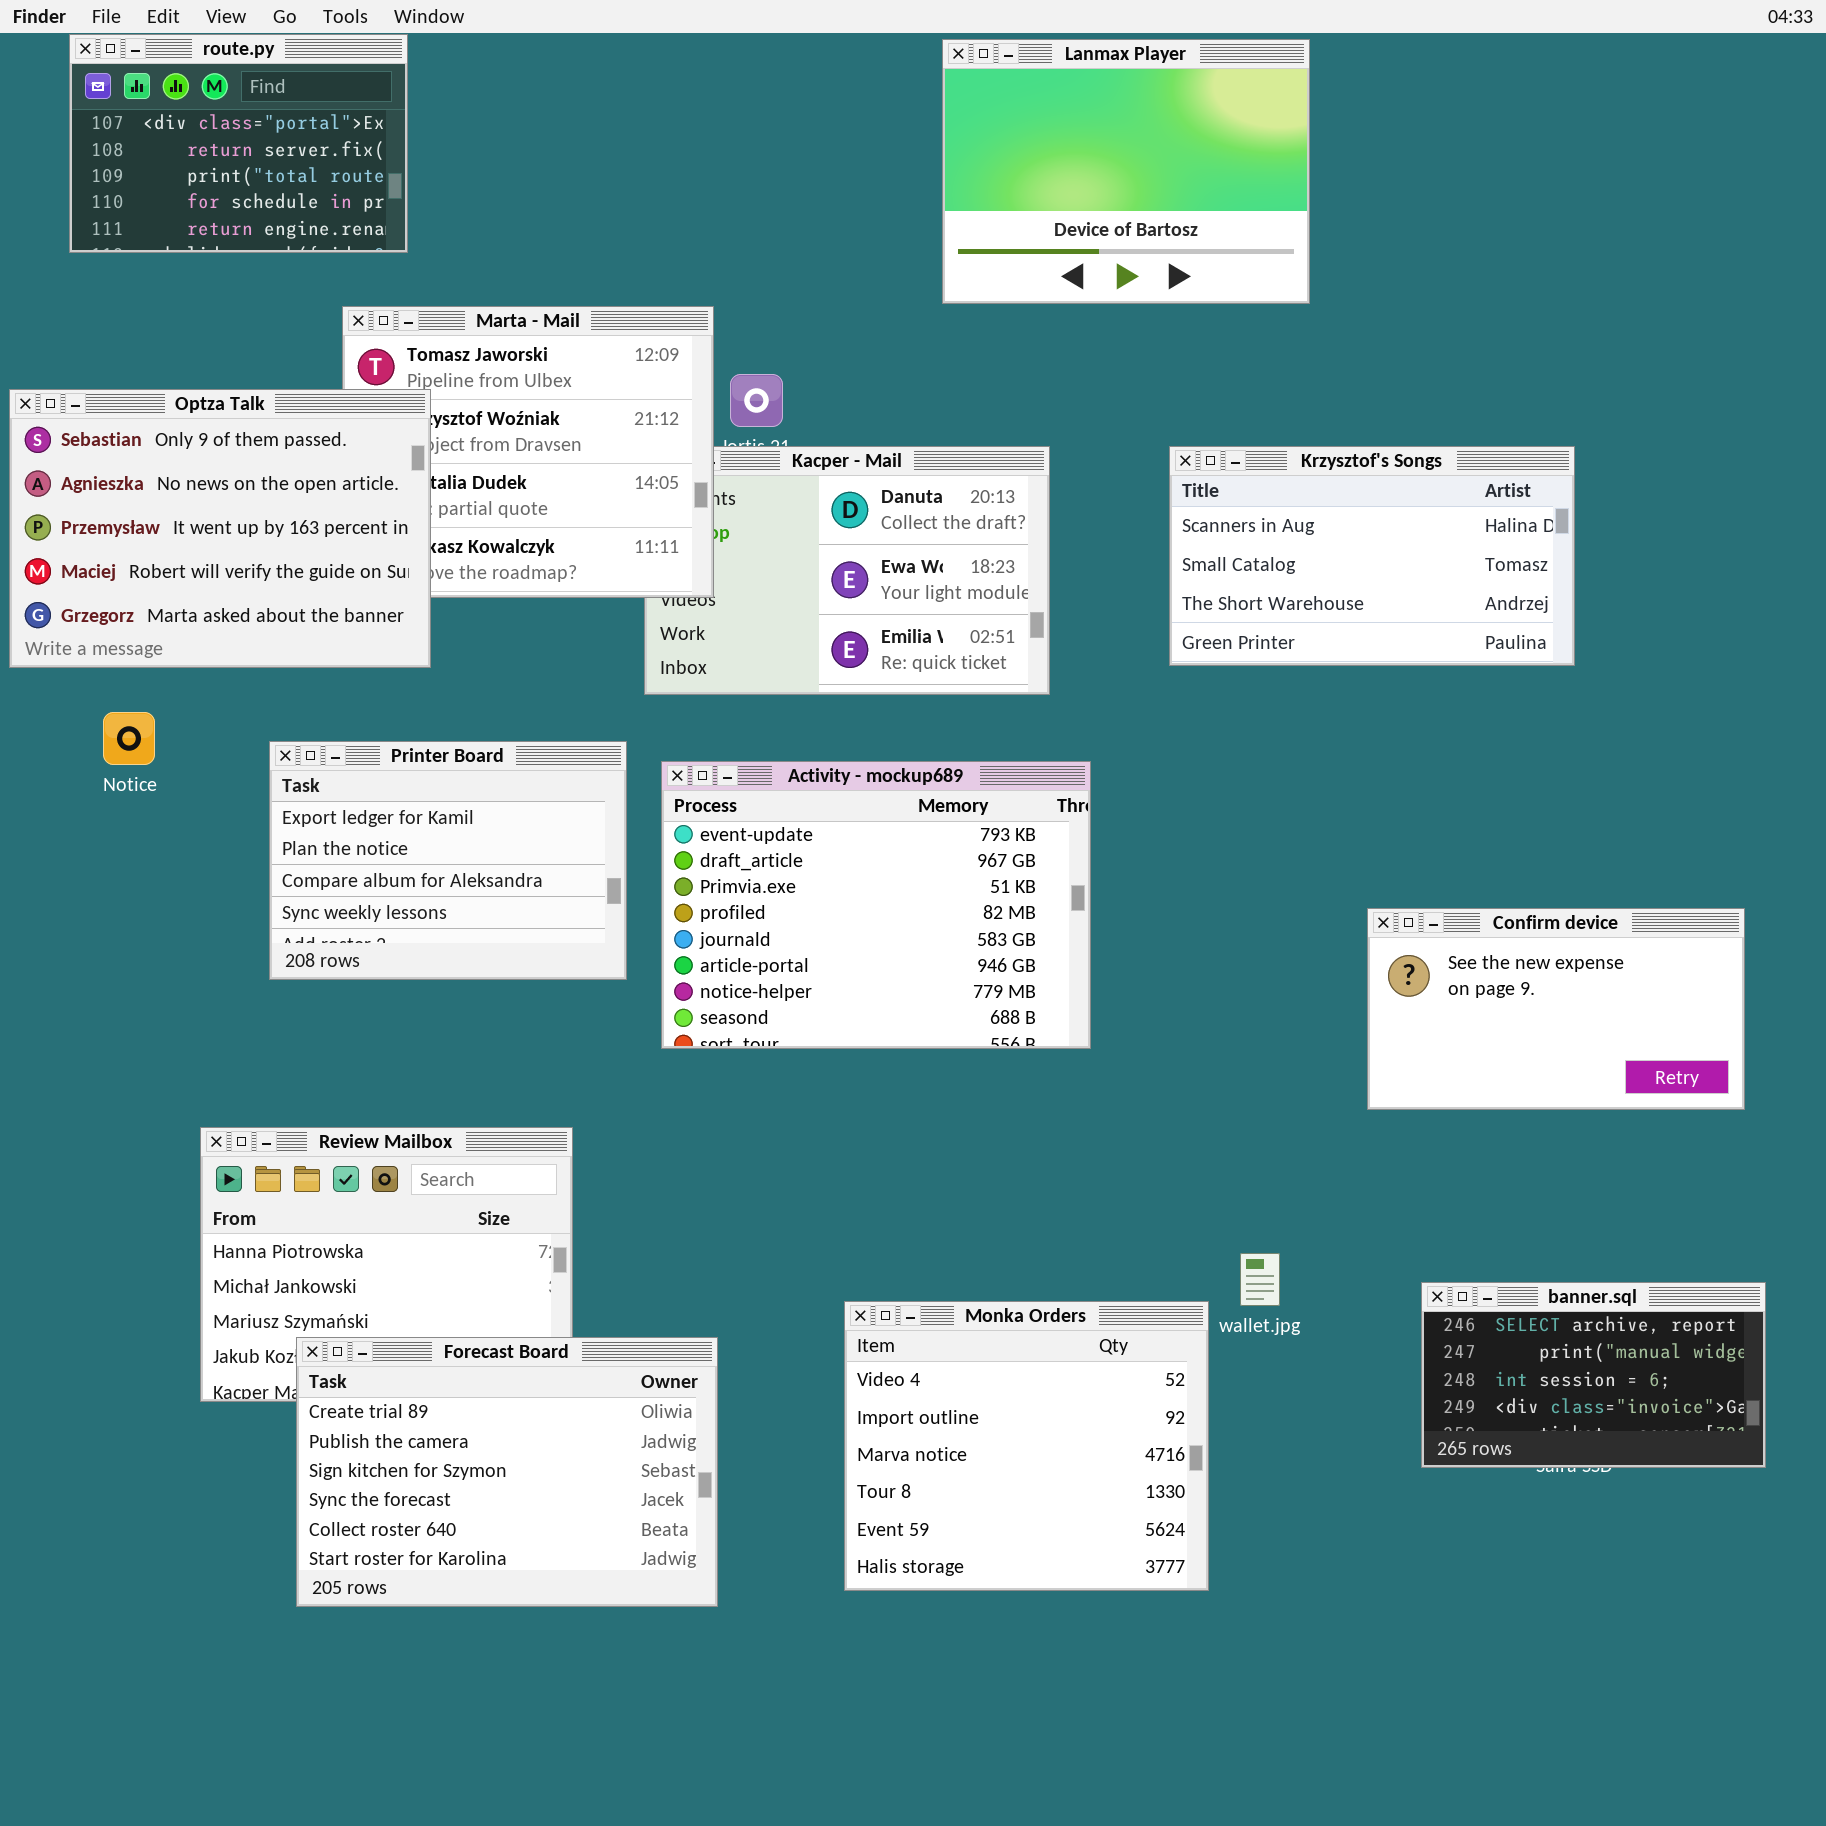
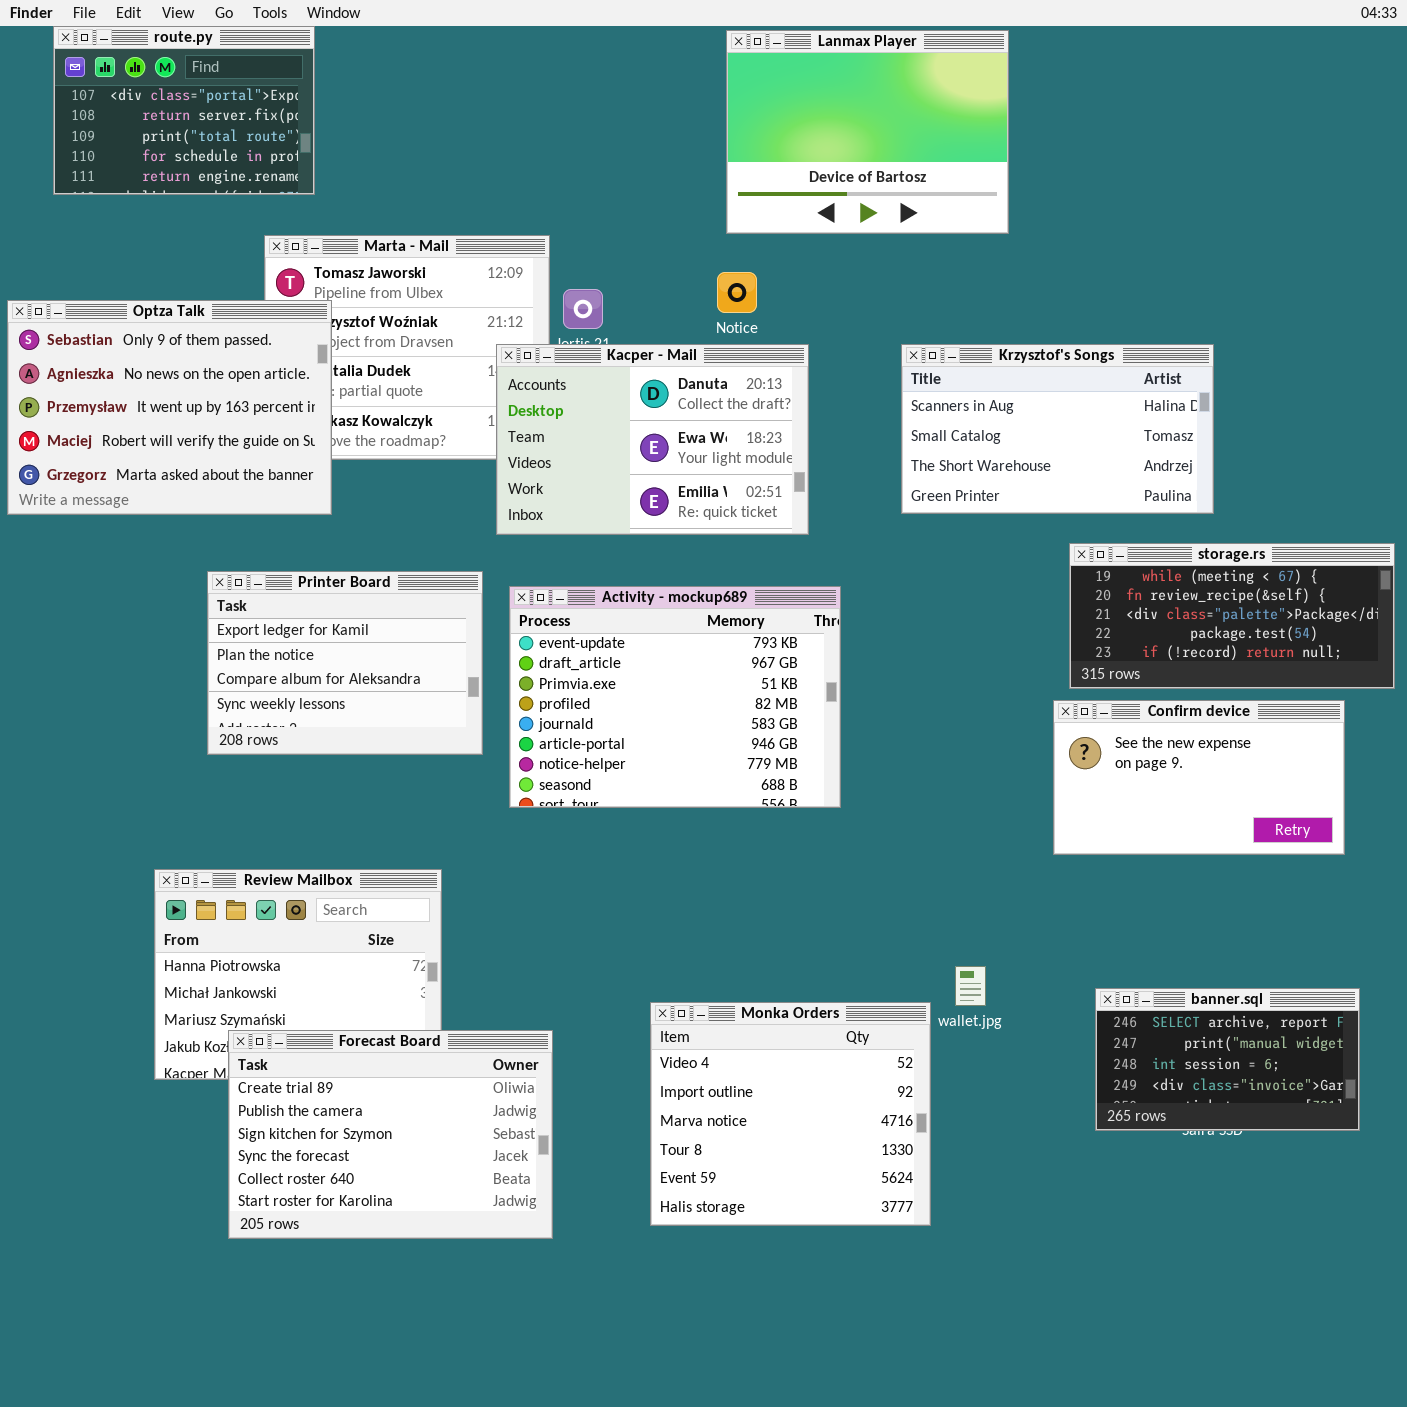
Kacper - Mail: [644,446,1050,695] -> [496,344,809,535], raised
storage.rs: none -> [1069,543,1395,689], opened
Notice: [103,712,155,765] -> [717,272,757,313], moved

